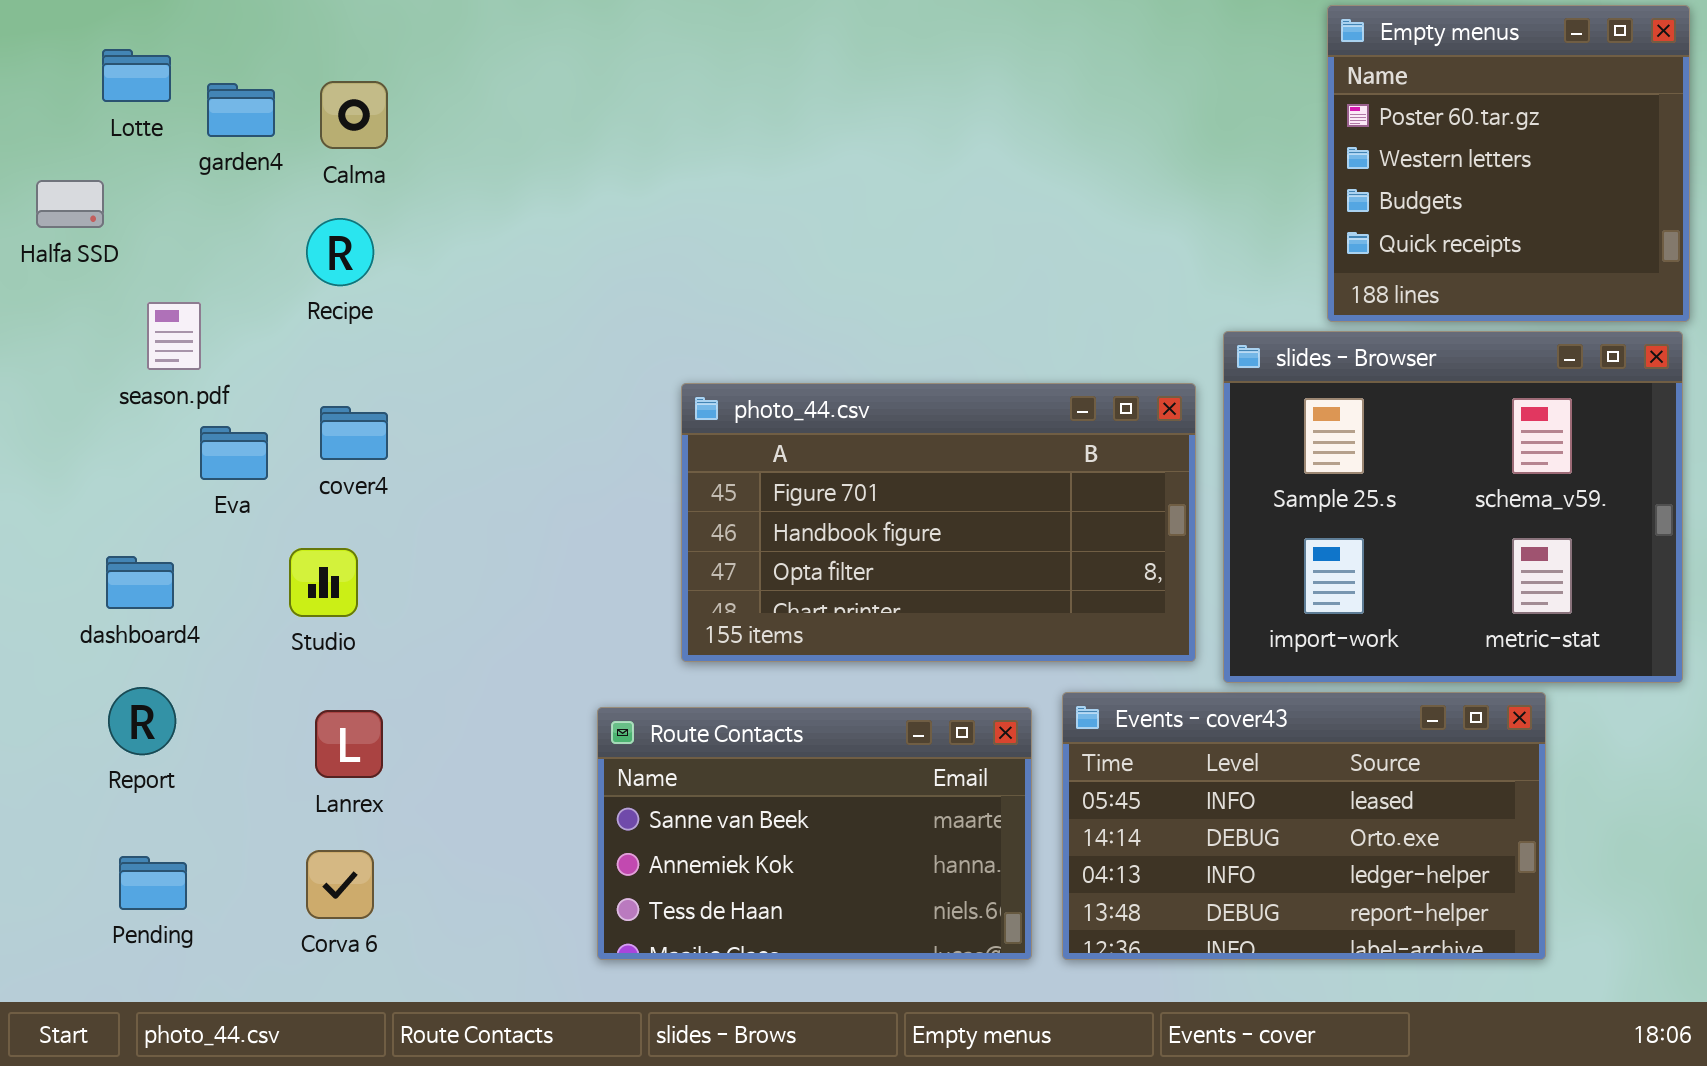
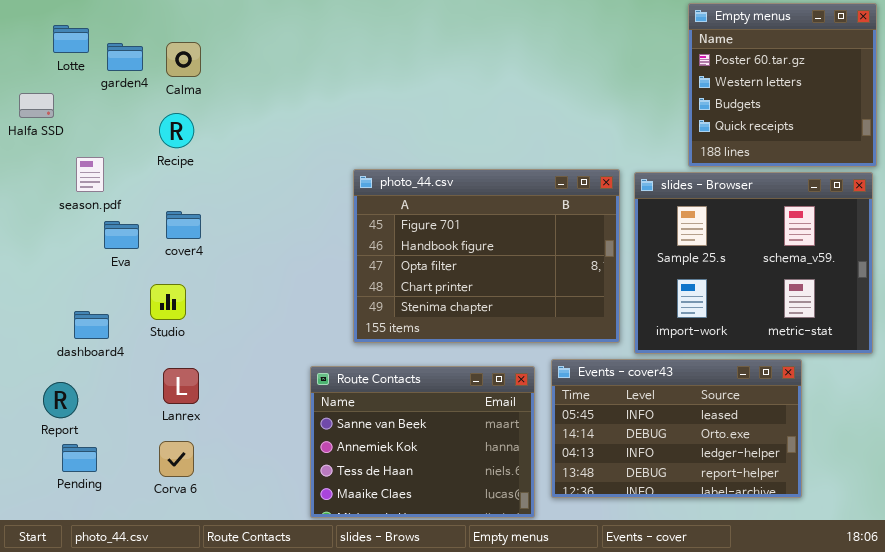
photo_44.csv: [681,383,1196,662] -> [353,169,620,343], resized
dashboard4: [106,556,174,609] -> [74,311,109,339], moved
Report: [108,687,176,755] -> [43,382,78,418], moved
Route Contacts: [597,707,1032,960] -> [310,366,535,518], resized

